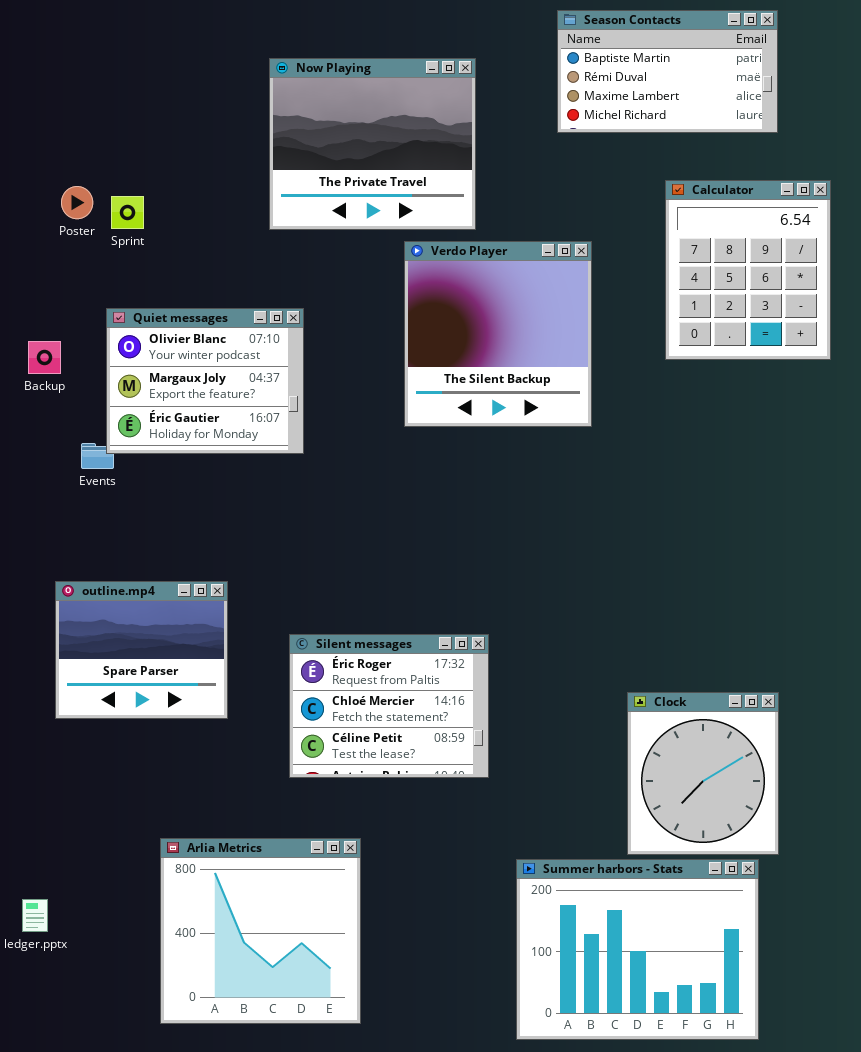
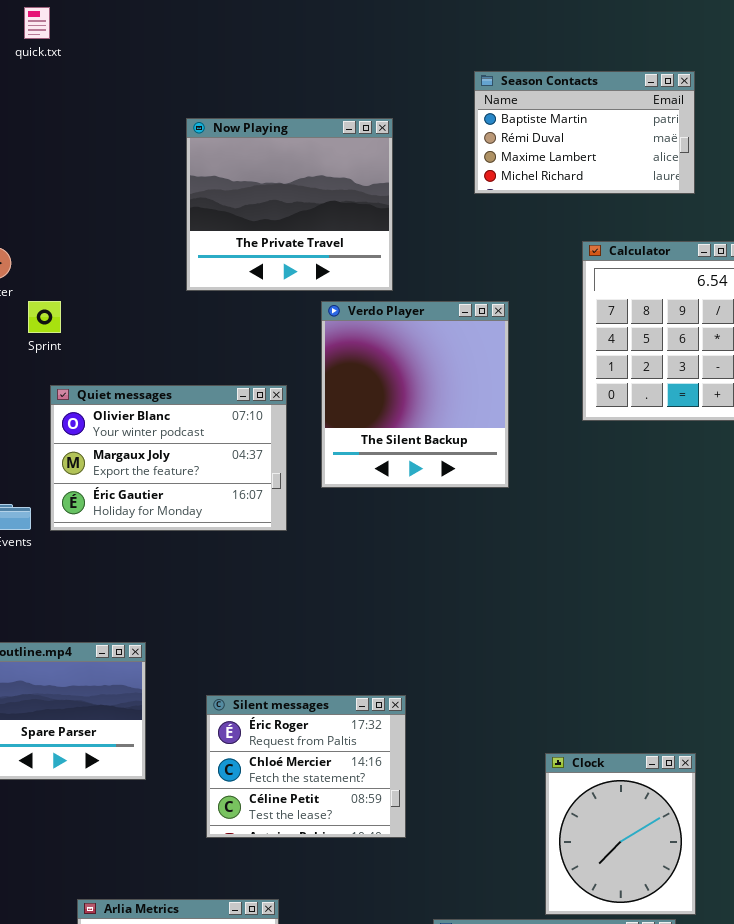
Sprint: [111,196,144,229] -> [28,301,61,333], moved
Quiet messages: [106,308,304,454] -> [50,385,287,531], moved, resized

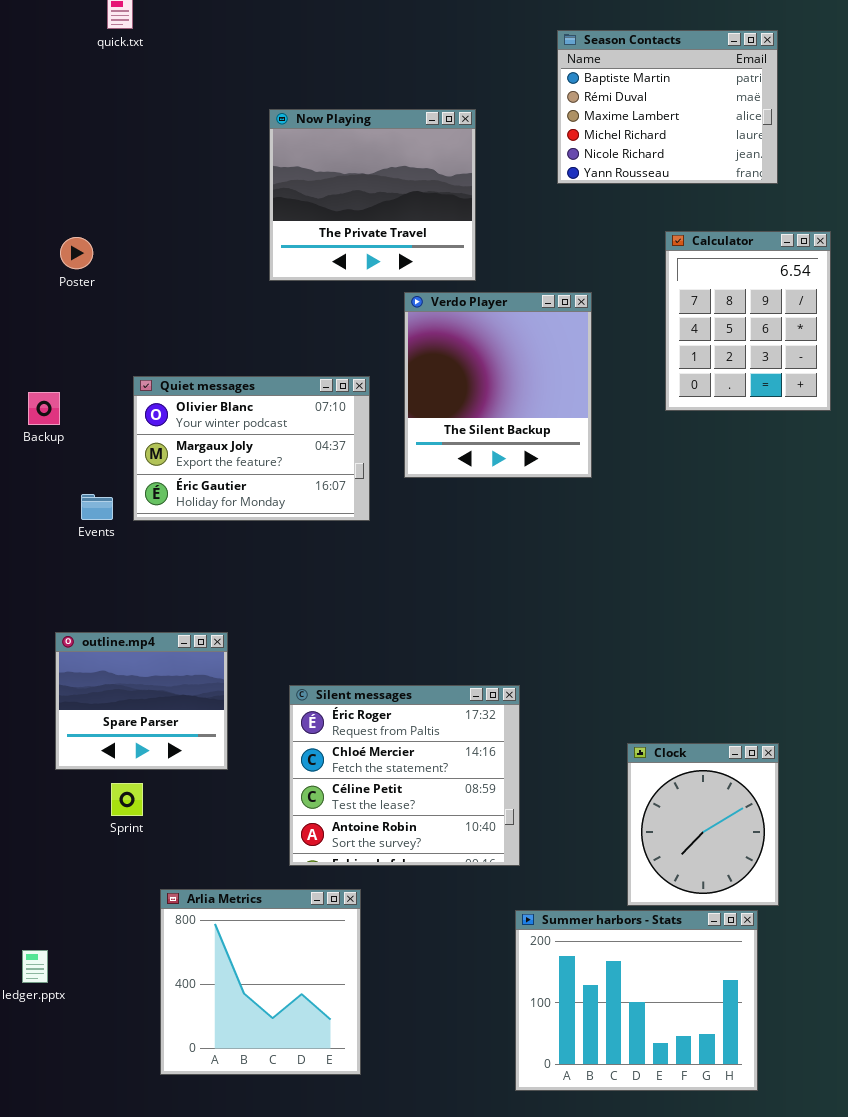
Season Contacts: [474,71,695,194] -> [557,30,778,184], resized
Sprint: [28,301,61,333] -> [111,783,143,816], moved
Silent messages: [206,695,406,838] -> [289,685,520,866], resized

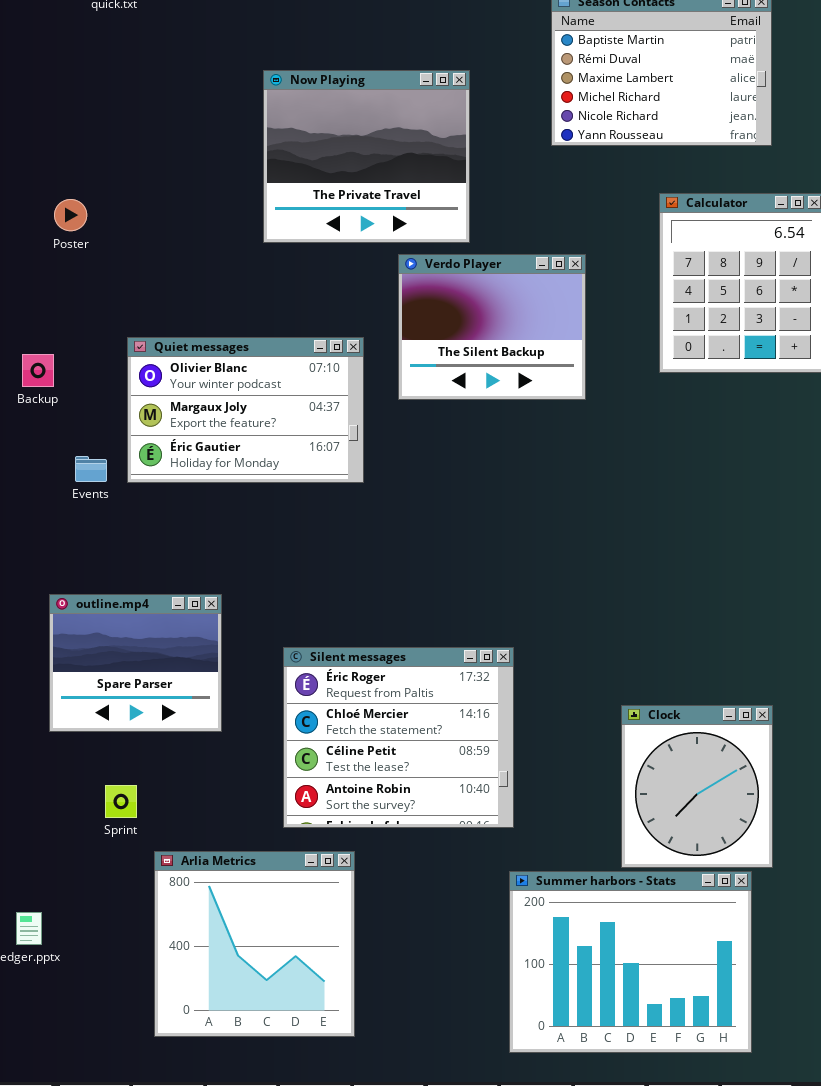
Verdo Player: [404,292,592,478] -> [398,254,586,400], resized
Sprint: [111,783,143,816] -> [105,785,137,818], moved

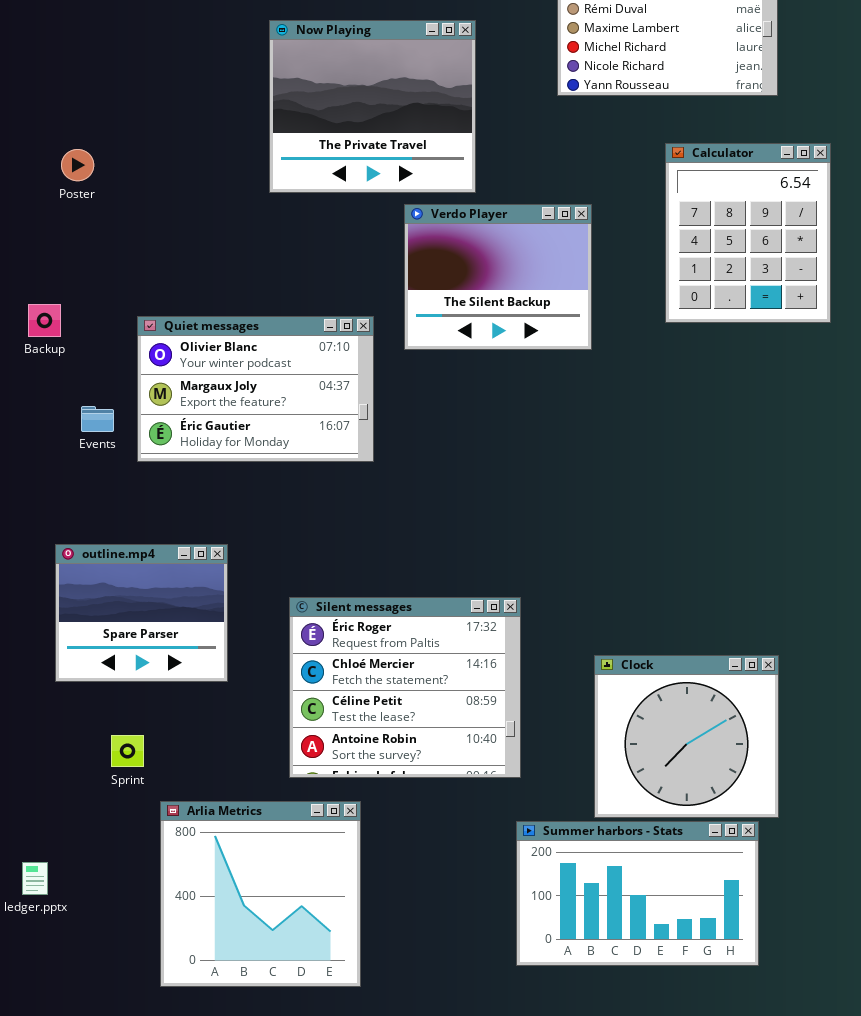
Quiet messages: [127,337,364,483] -> [137,316,374,462], moved
Clock: [621,705,773,868] -> [594,655,779,818], resized
Summer harbors - Stats: [509,871,752,1053] -> [516,821,759,966], resized

